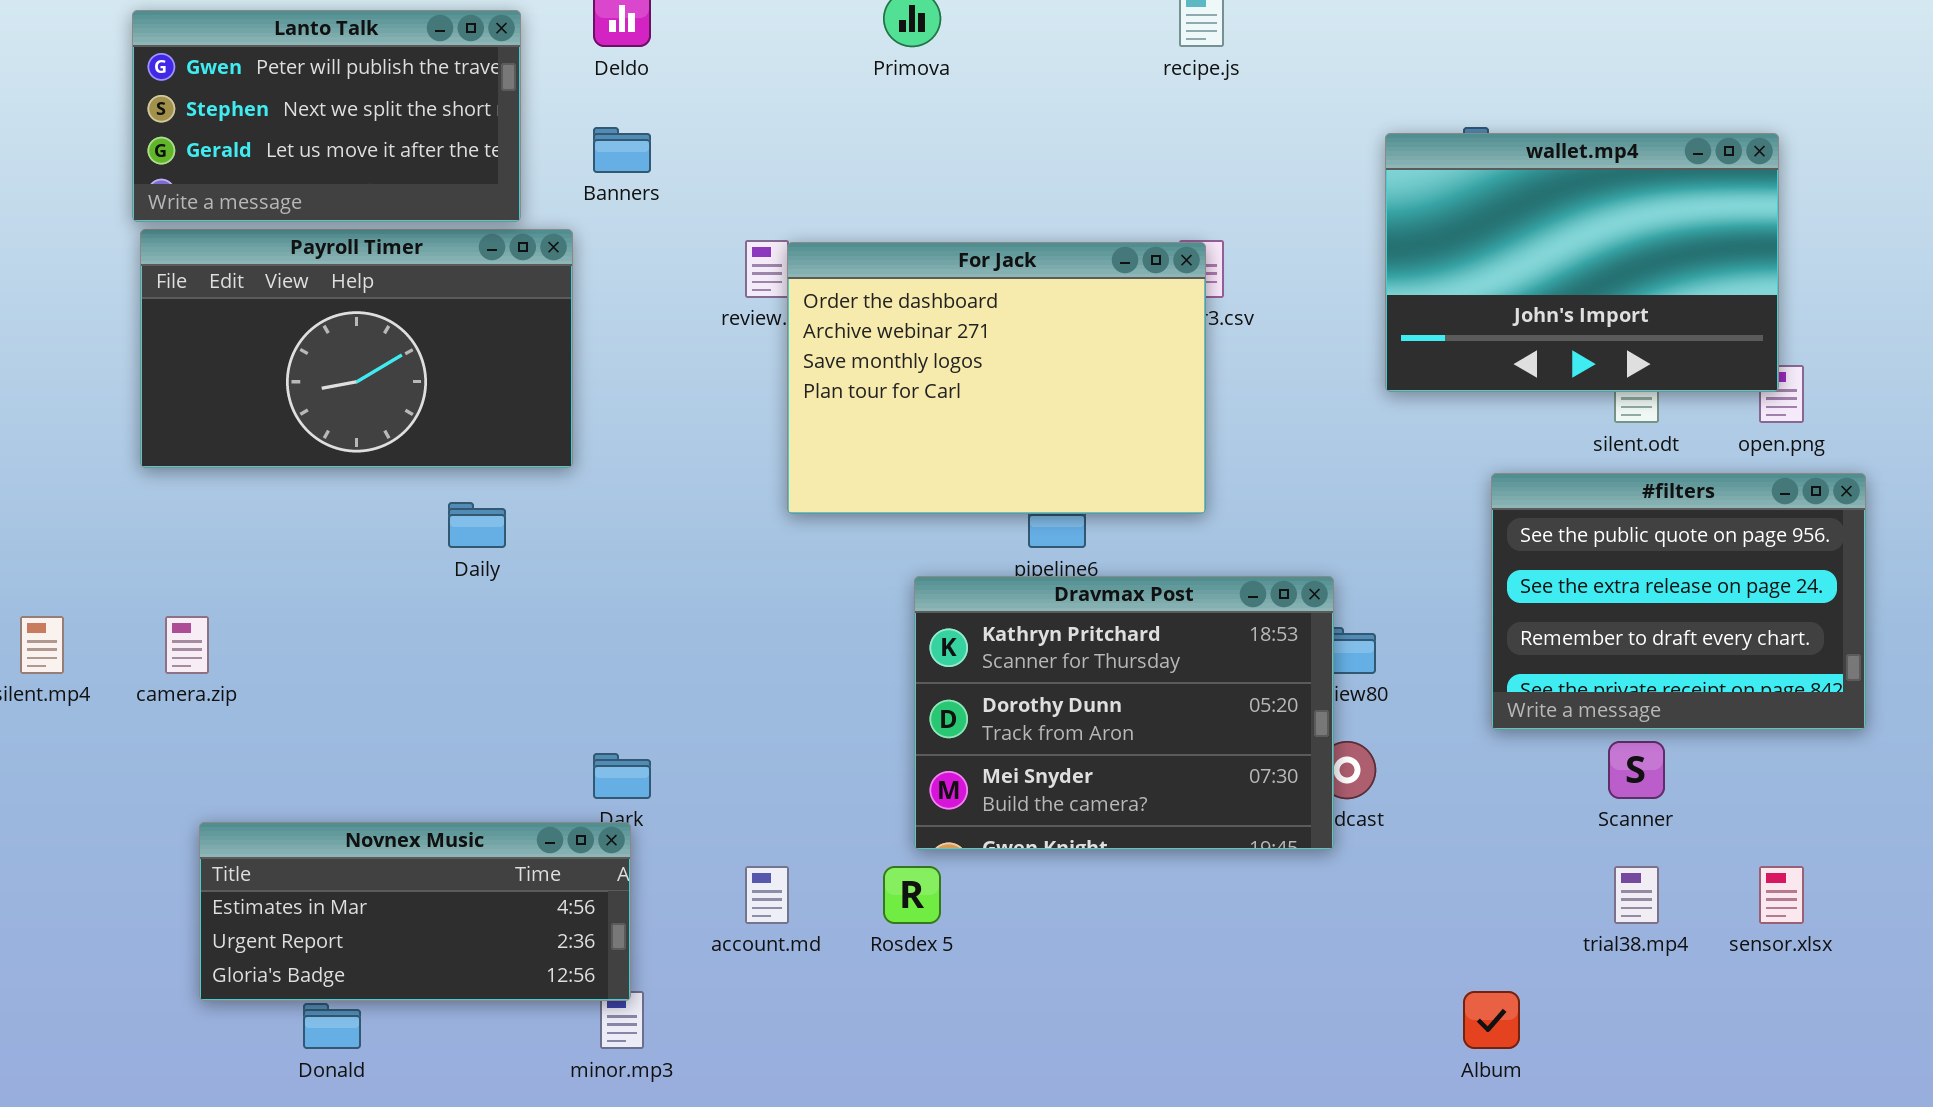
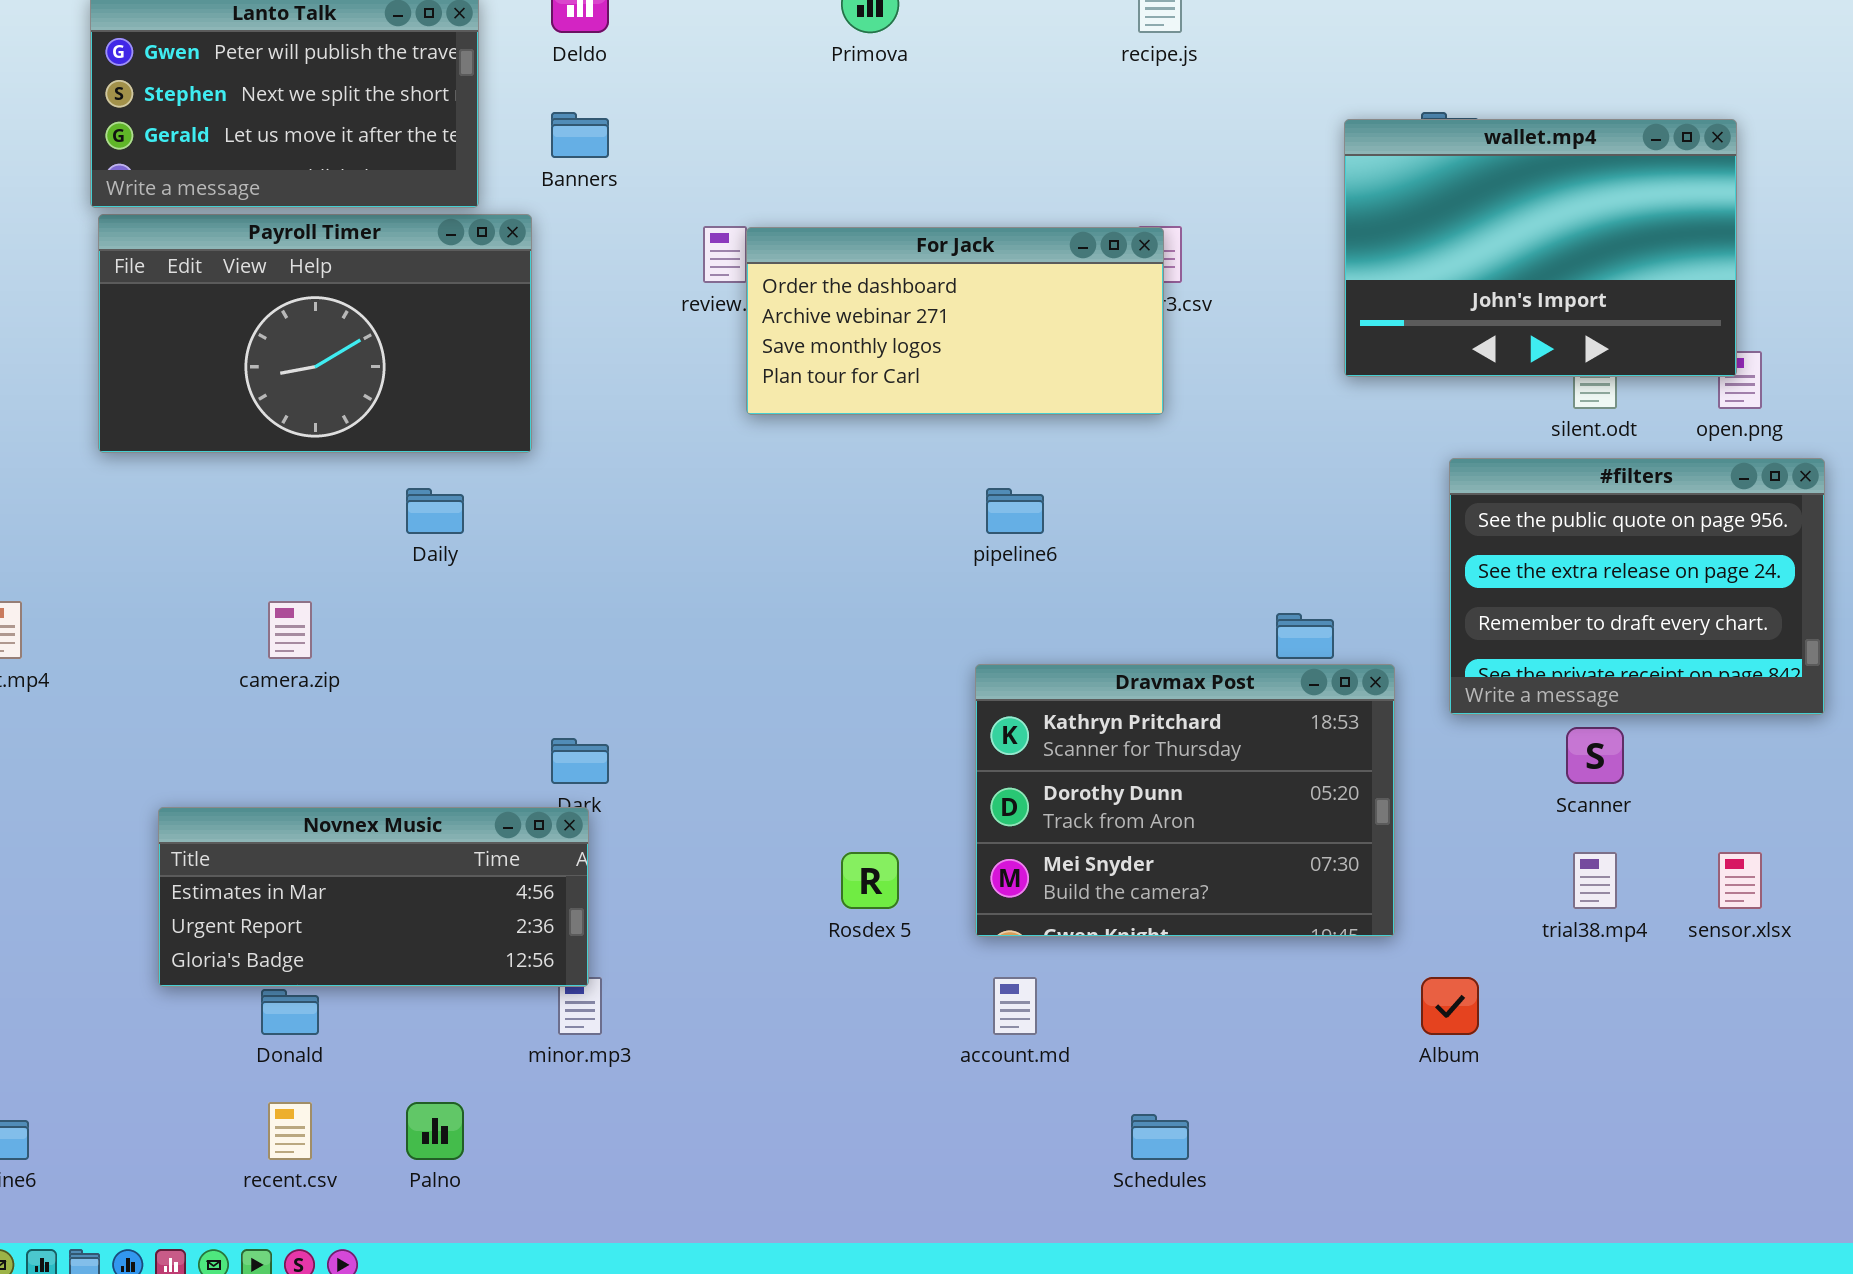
For Jack: [787,242,1206,514] -> [746,227,1164,415], resized
Dravmax Post: [914,576,1334,850] -> [975,664,1395,937], moved
camera.zip: [165,616,209,674] -> [268,601,312,659], moved
account.md: [745,866,789,924] -> [993,977,1037,1035], moved

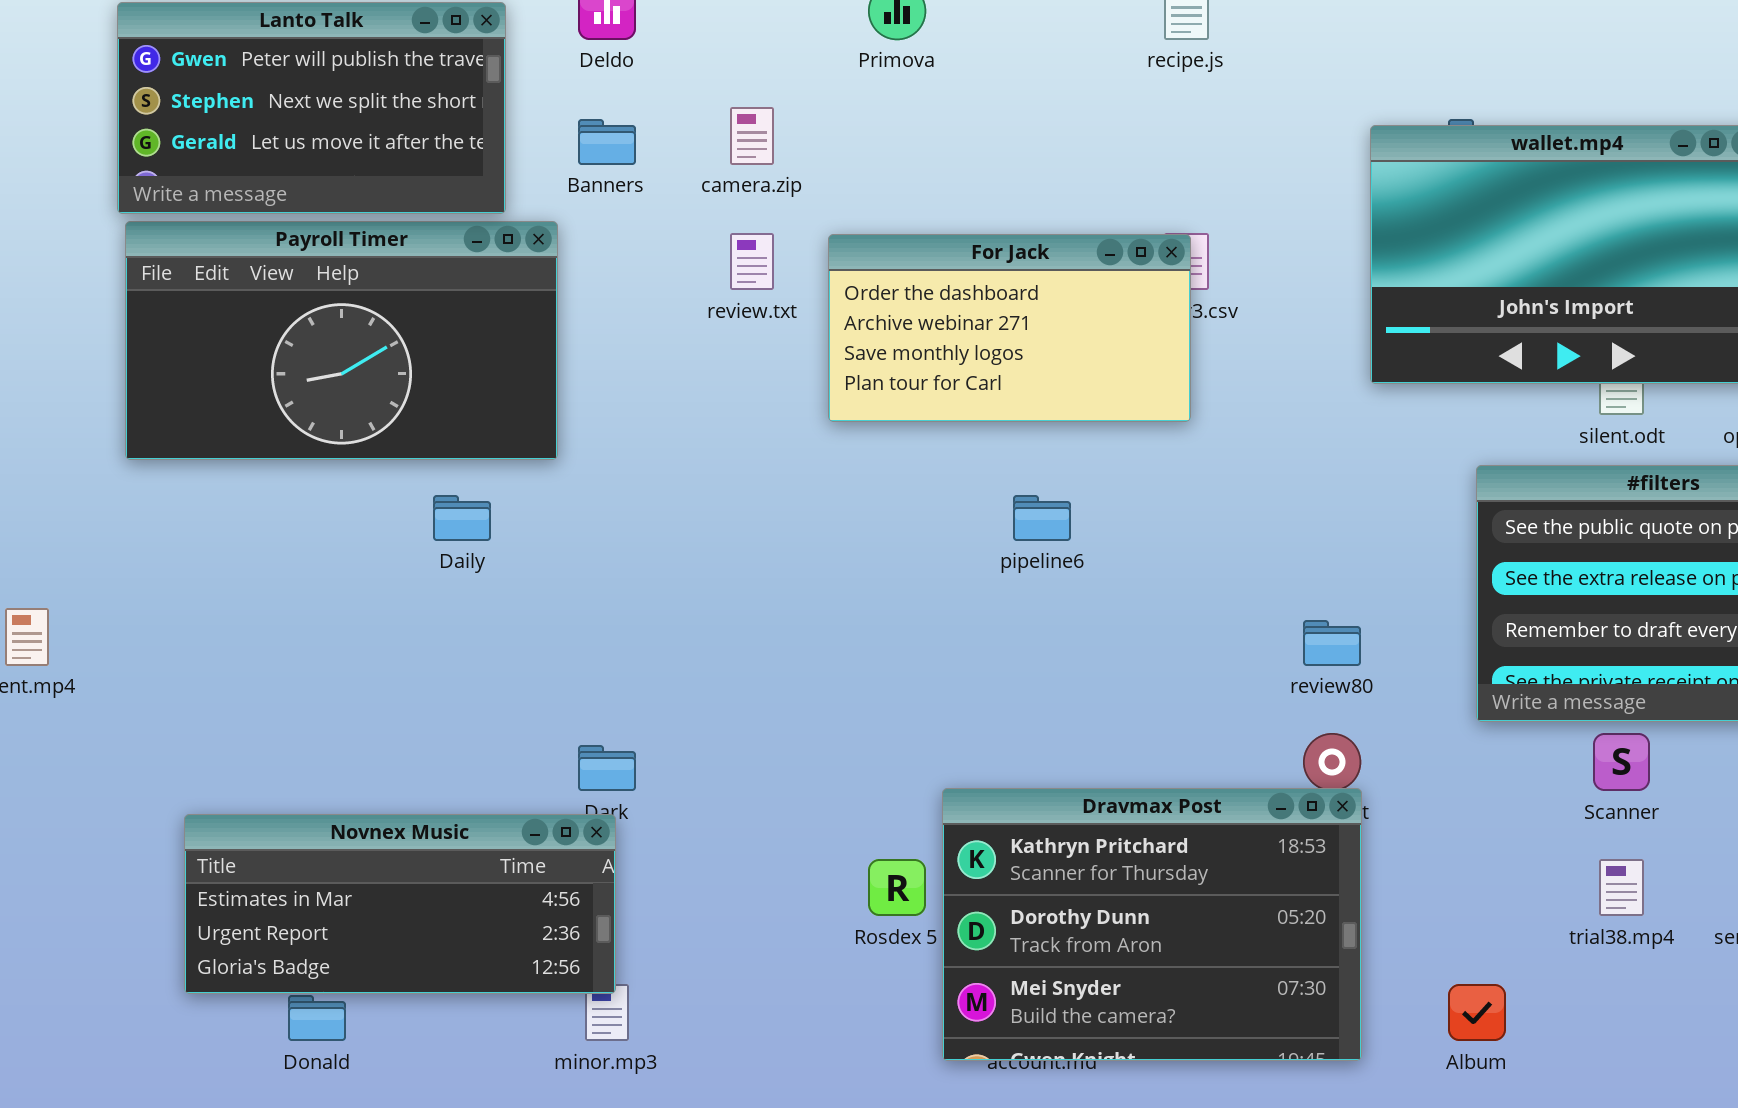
For Jack: [746,227,1164,415] -> [828,234,1191,422], resized
camera.zip: [268,601,312,659] -> [730,107,774,165], moved
Dravmax Post: [975,664,1395,937] -> [942,788,1362,1061], moved

